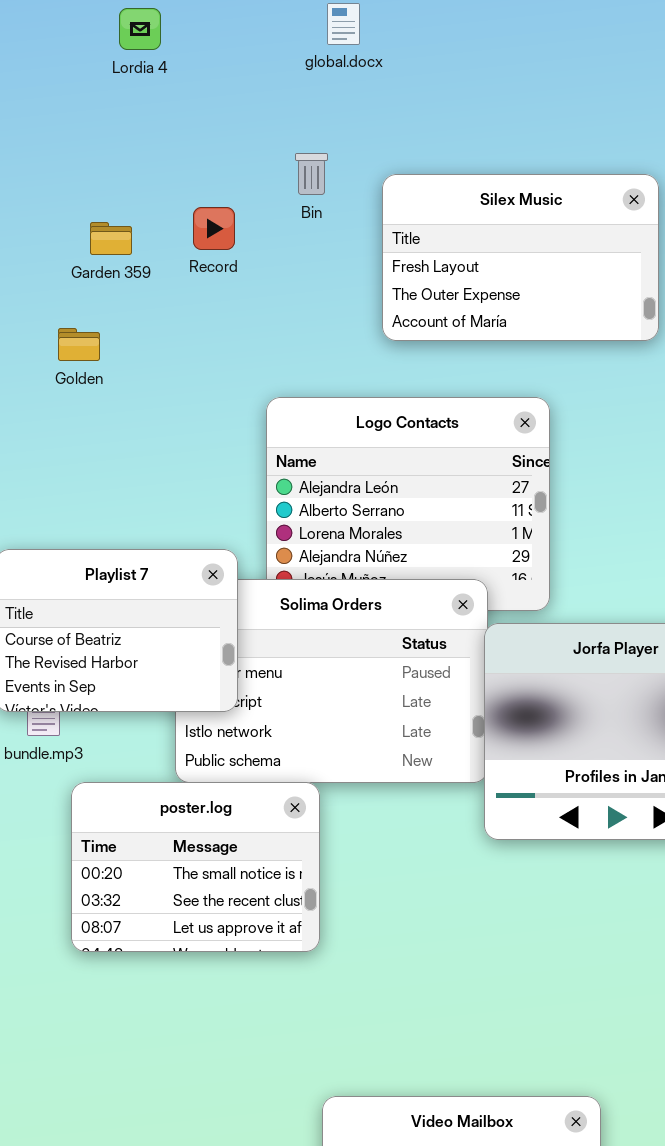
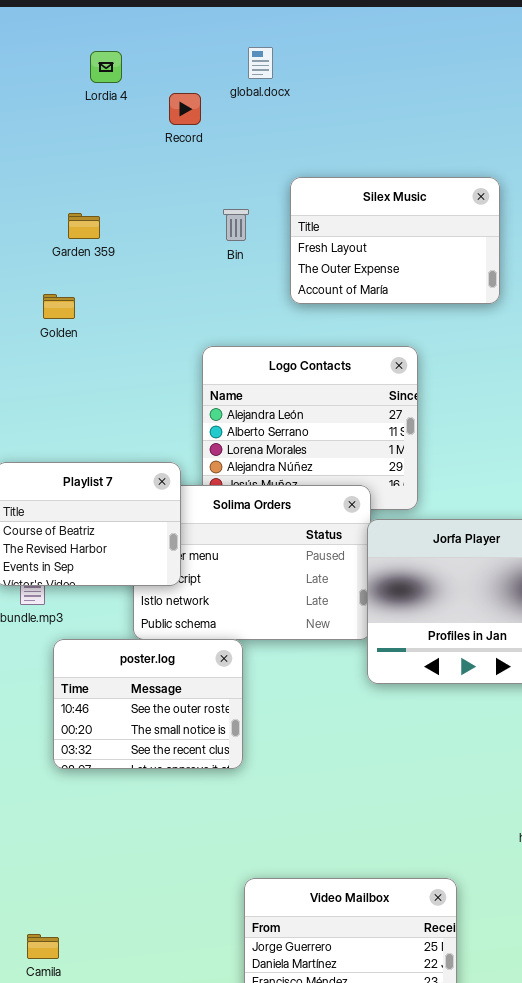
Bin: [295,153,328,195] -> [223,209,249,241], moved
Record: [193,207,235,250] -> [169,93,201,125], moved
poster.log: [71,782,320,952] -> [53,639,243,769], scrolled up 1 row

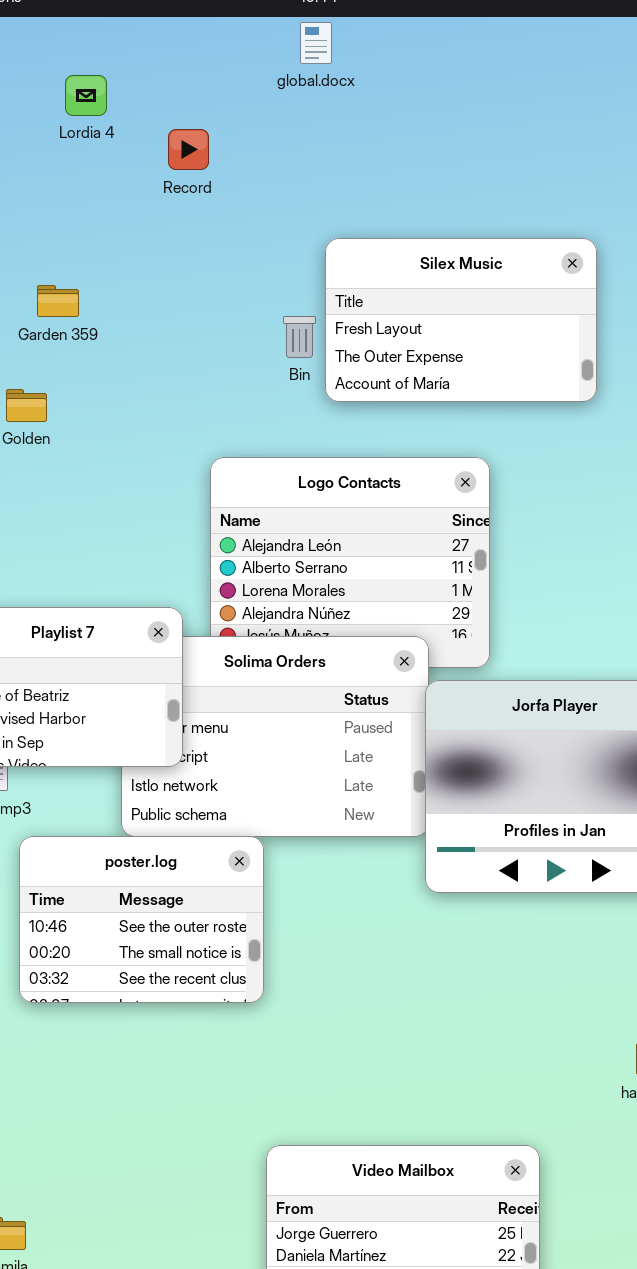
global.docx: [248,47,273,79] -> [300,22,332,64], moved
Bin: [223,209,249,241] -> [283,316,316,358], moved

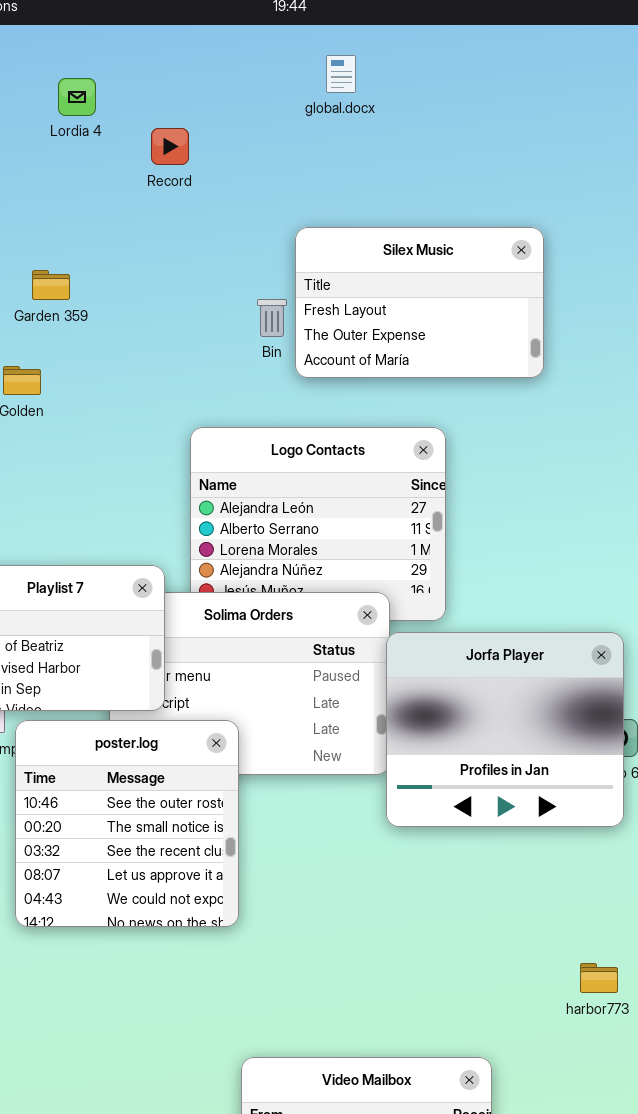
global.docx: [300,22,332,64] -> [326,55,356,93], moved
poster.log: [19,836,264,1003] -> [15,720,239,927], resized

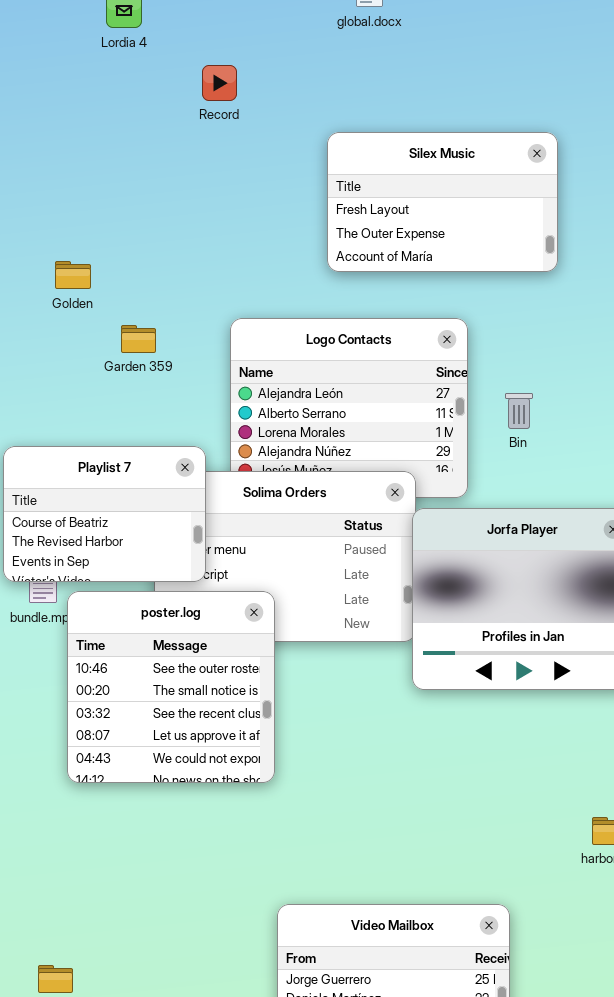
Record: [151,128,189,165] -> [202,65,237,101], moved
Garden 359: [32,270,70,300] -> [121,325,156,353], moved
Bin: [257,299,287,337] -> [505,393,533,429], moved

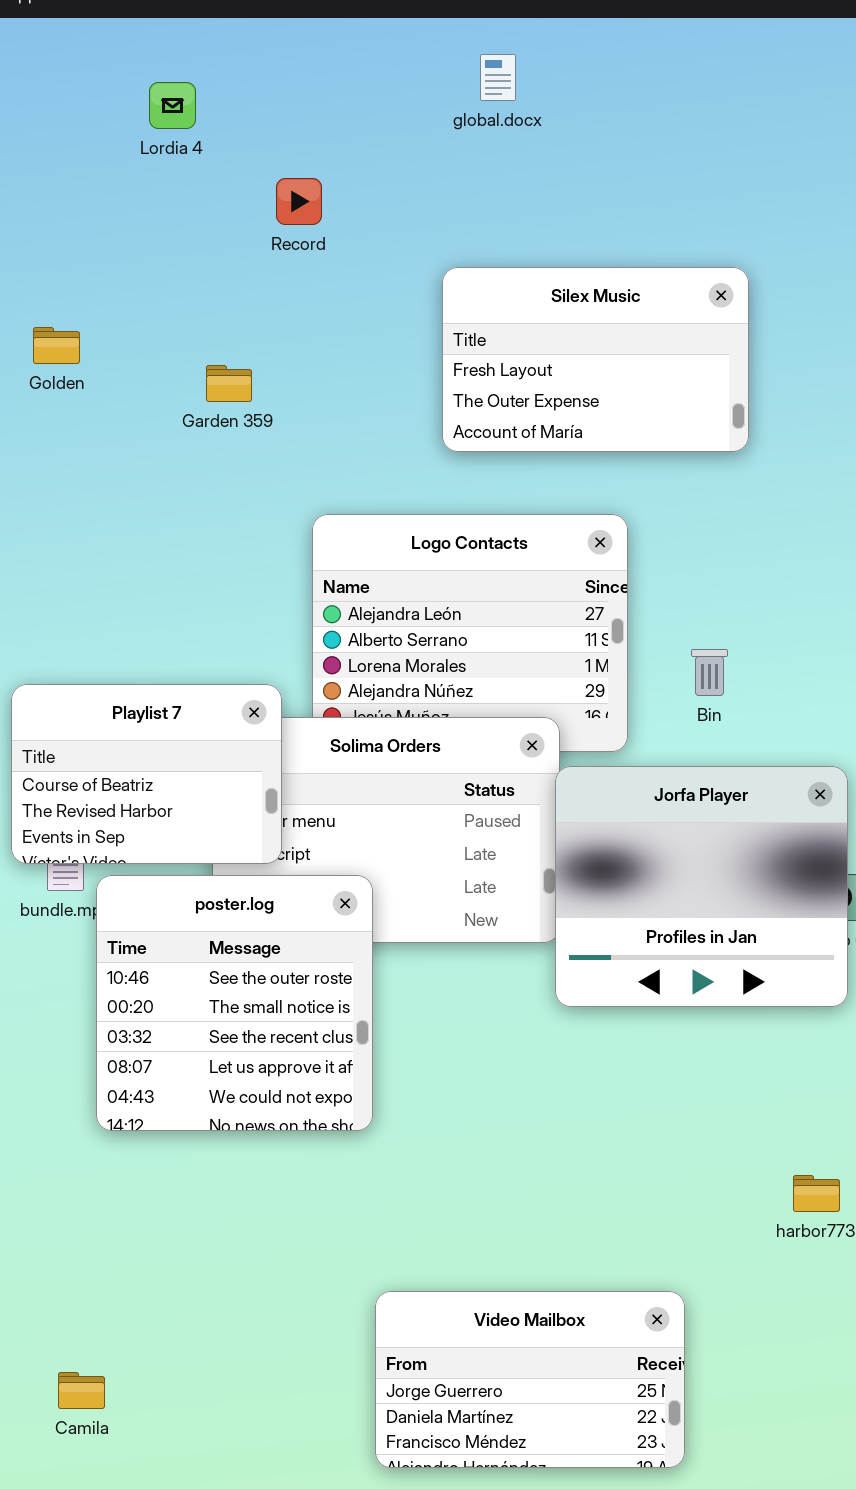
Golden: [55,261,91,289] -> [33,327,80,364], moved
Garden 359: [121,325,156,353] -> [206,365,252,402], moved
Bin: [505,393,533,429] -> [691,649,728,696], moved

